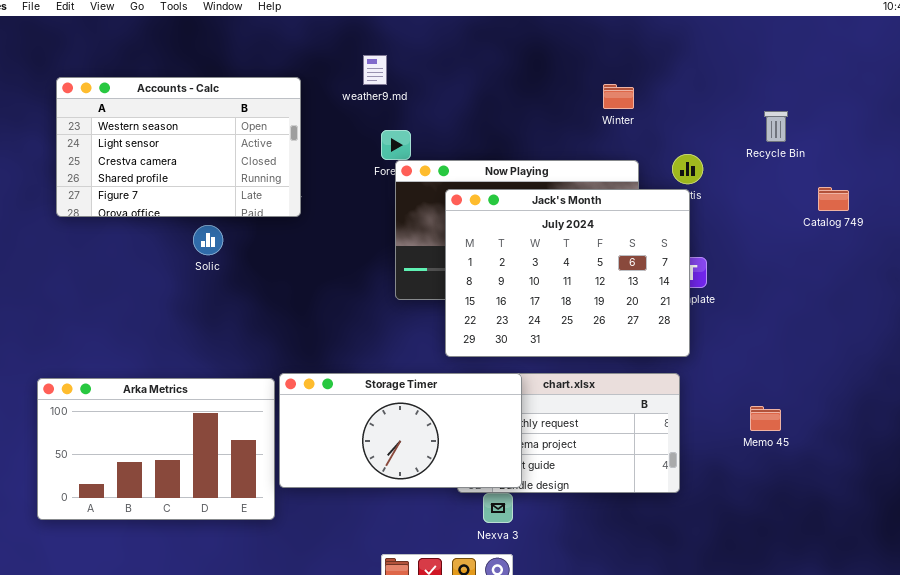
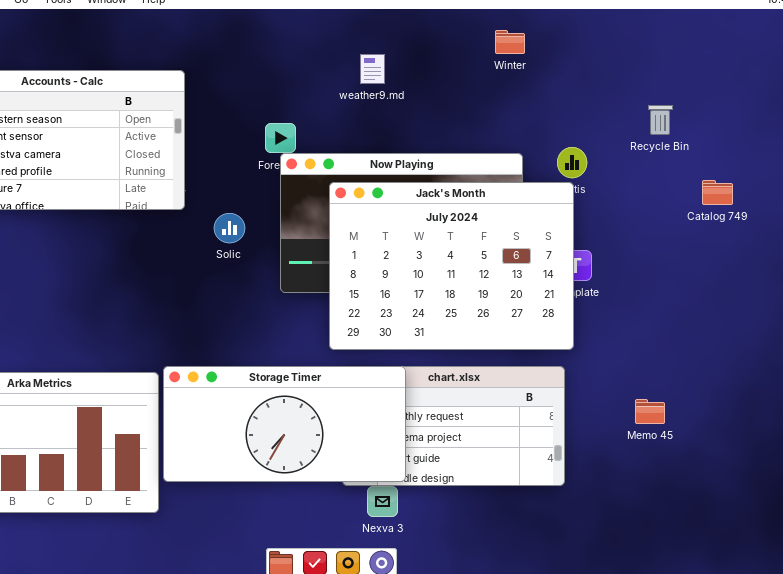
weather9.md: [363,55,387,85] -> [360,54,385,84], moved
Winter: [603,84,634,109] -> [495,30,525,54], moved
Solic: [193,225,223,255] -> [214,213,245,243], moved

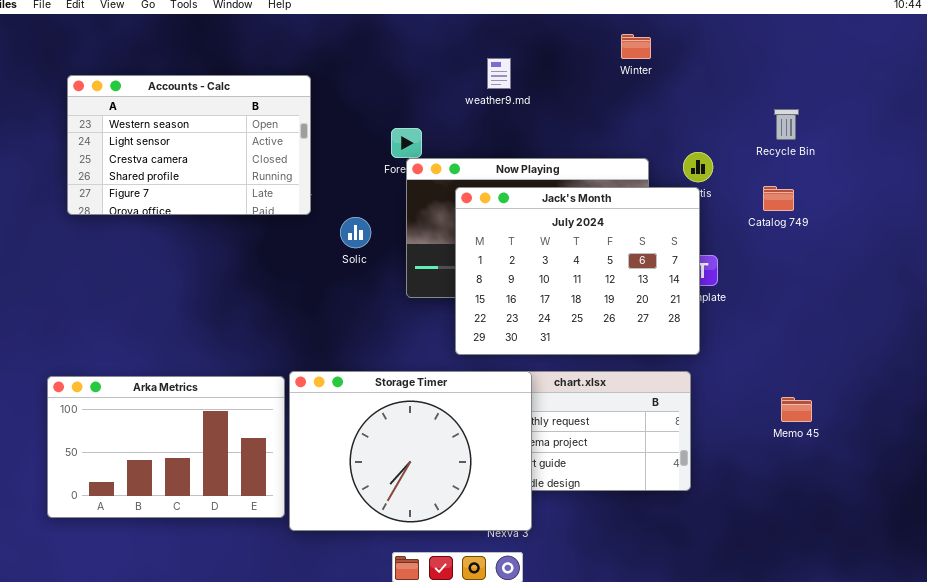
Catalog 749: [702,180,733,205] -> [763,186,794,211], moved
Storage Timer: [163,366,406,482] -> [289,371,532,531], resized
Memo 45: [635,399,665,424] -> [781,397,812,422], moved

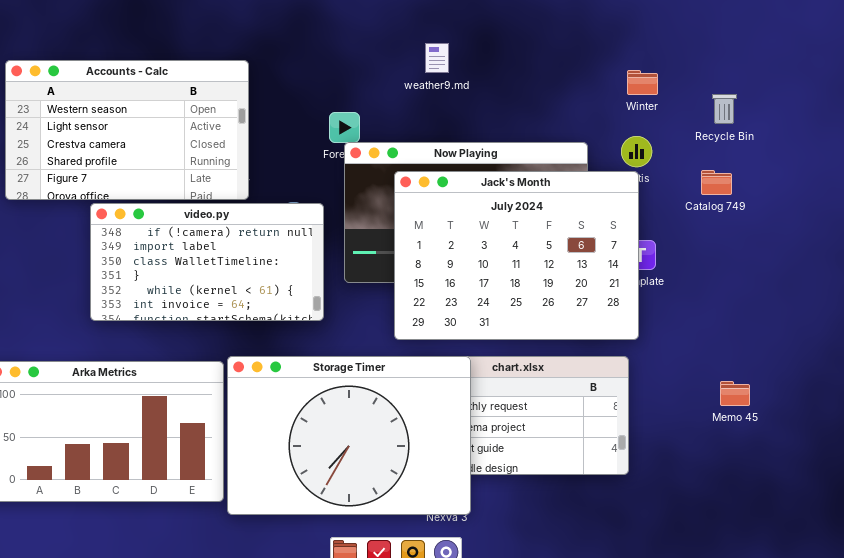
Winter: [621,34,651,59] -> [627,70,658,95], moved
video.py: none -> [90,203,324,321], opened

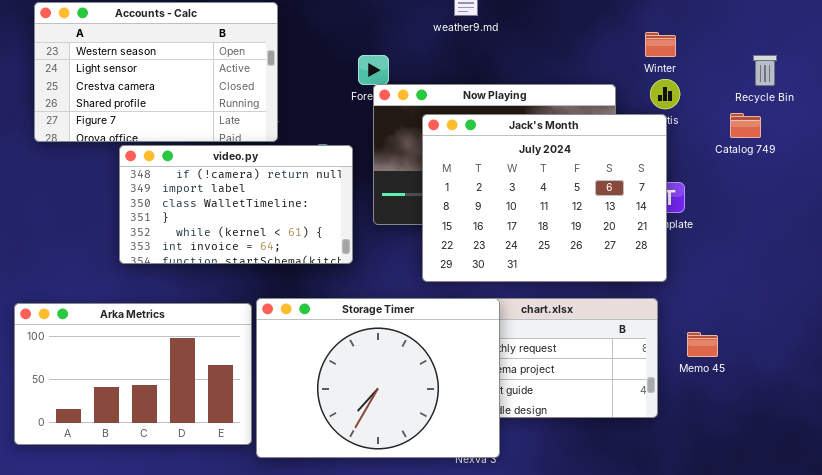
Winter: [627,70,658,95] -> [645,32,676,57], moved
Recycle Bin: [712,94,737,124] -> [753,55,777,86], moved
Memo 45: [720,381,750,406] -> [687,332,718,357], moved

